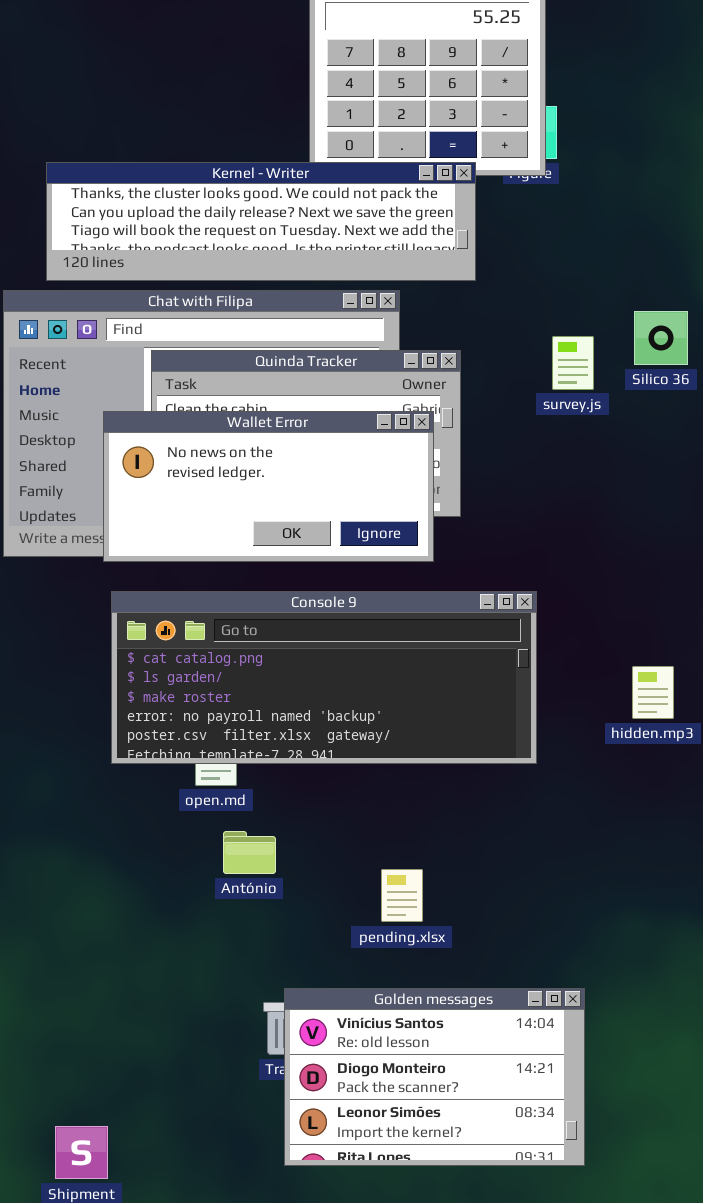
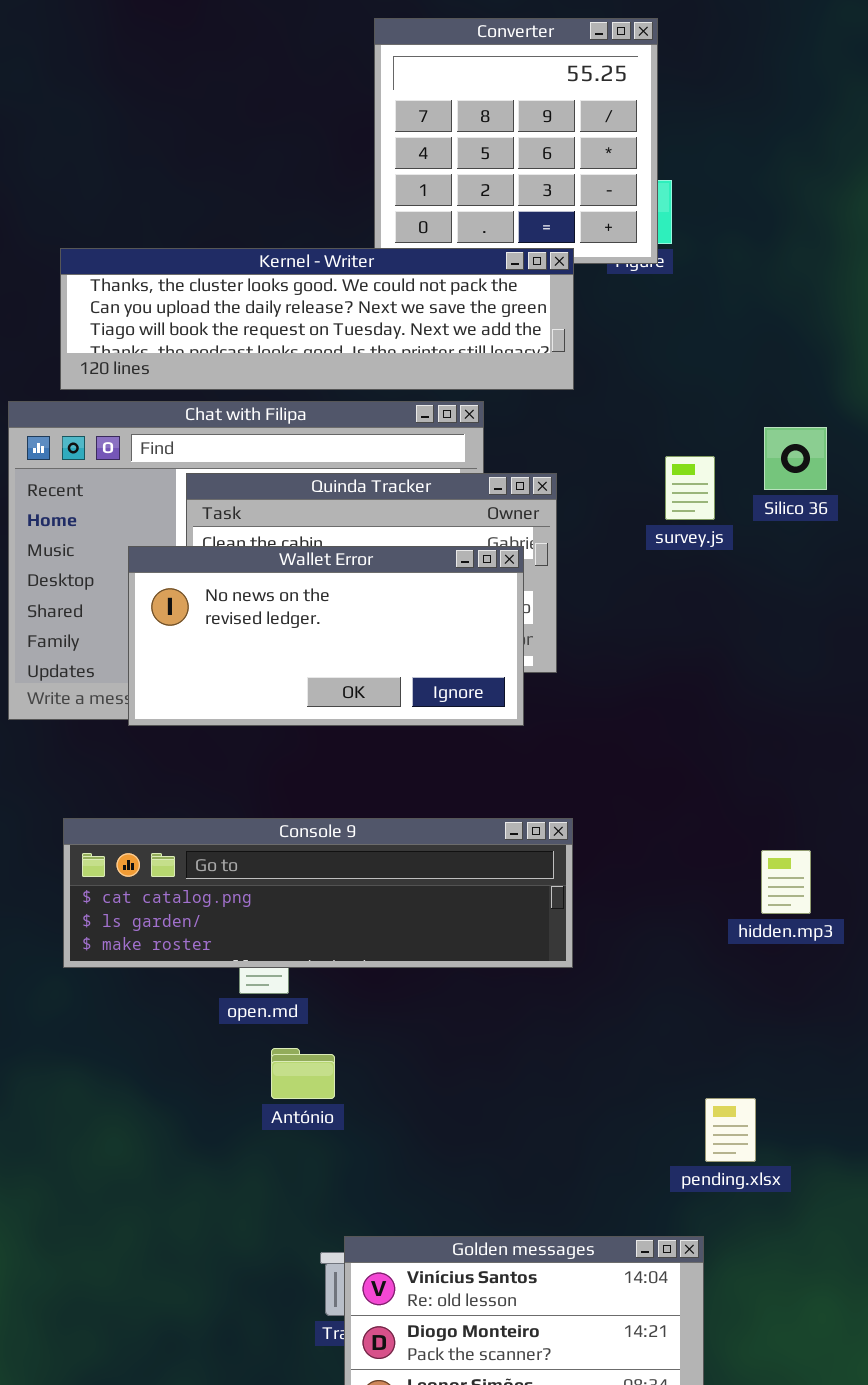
Console 9: [111,591,537,764] -> [63,818,573,968], moved, resized
pending.xlsx: [381,869,423,922] -> [705,1098,756,1162], moved

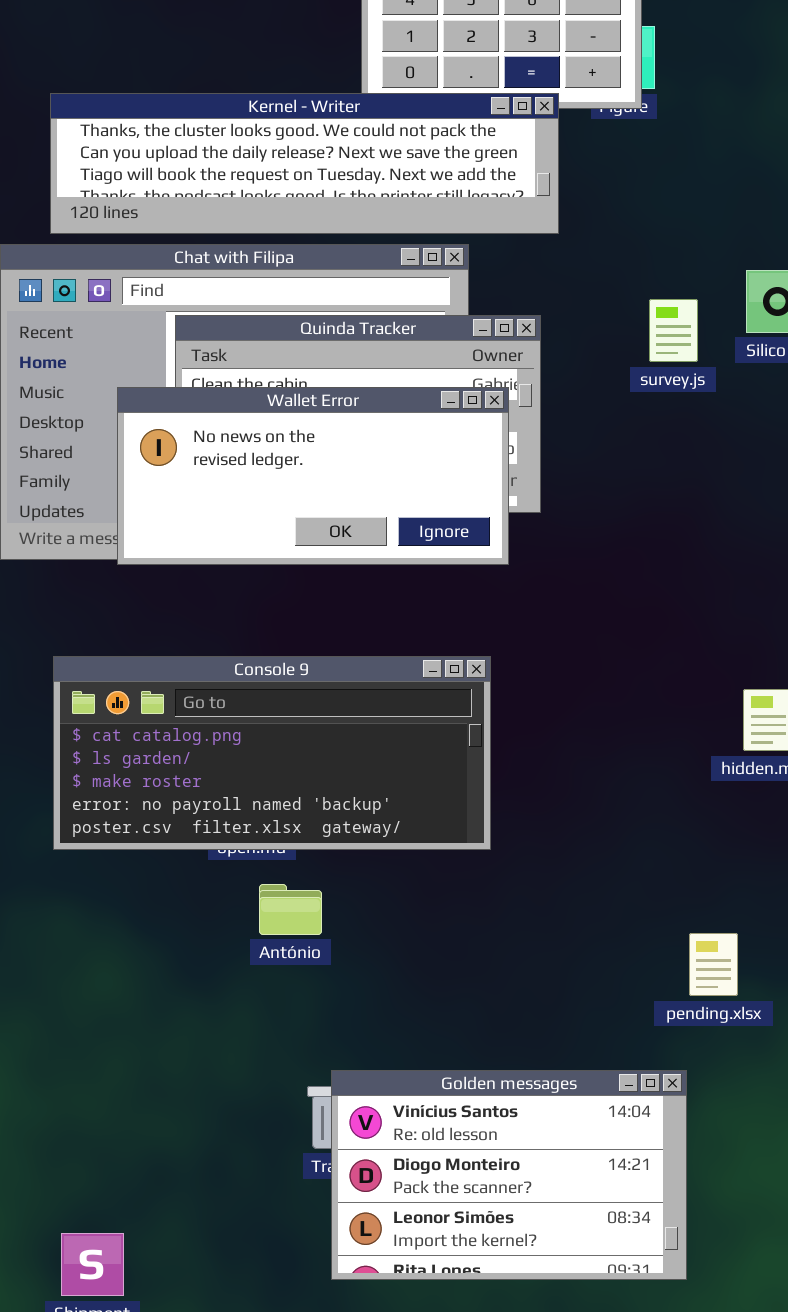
Console 9: [63,818,573,968] -> [53,656,491,850], resized

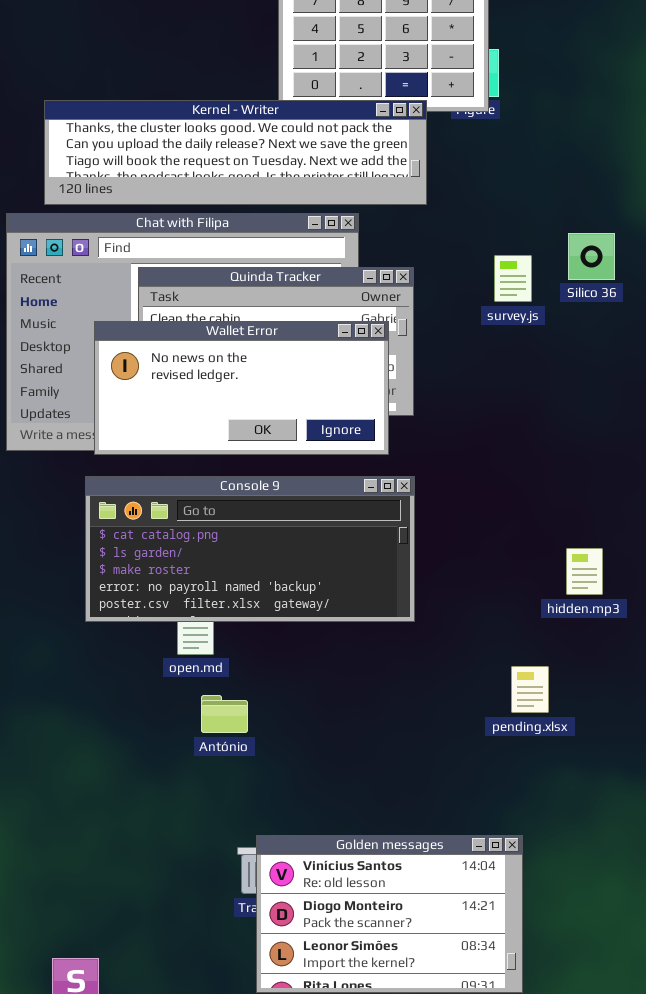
Console 9: [53,656,491,850] -> [85,476,415,622], moved
pending.xlsx: [689,933,738,996] -> [511,666,549,713], moved

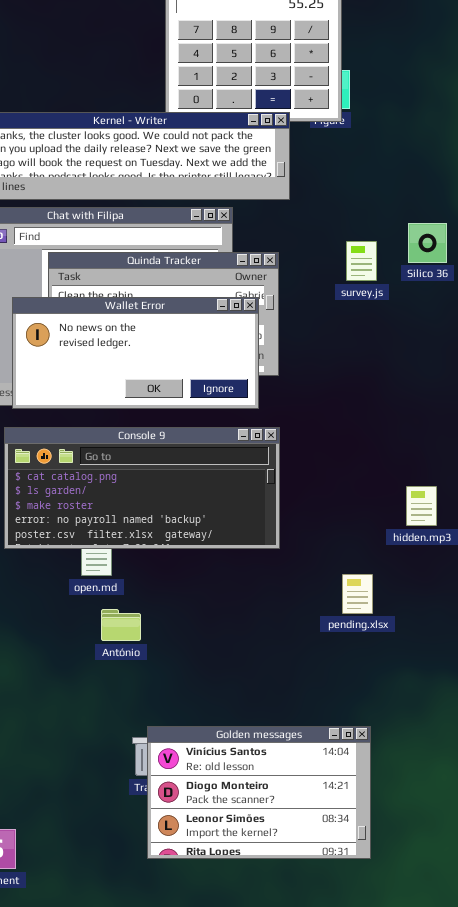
pending.xlsx: [511,666,549,713] -> [342,574,373,614], moved

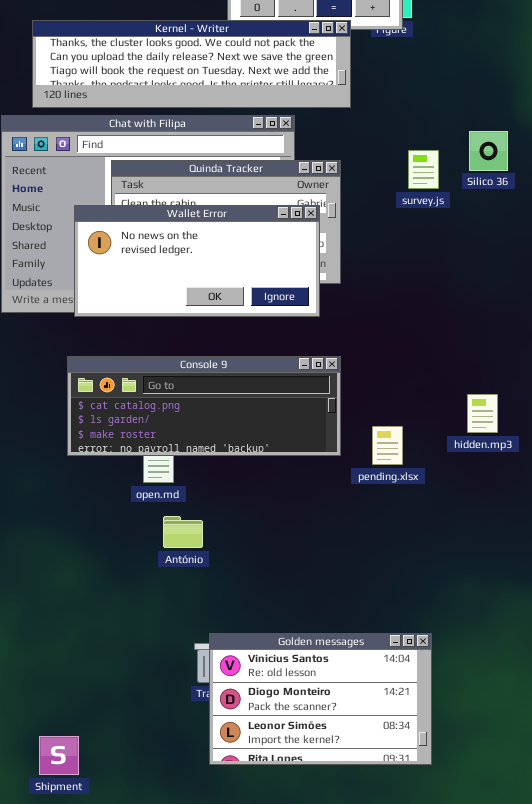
Console 9: [4,427,280,549] -> [67,356,341,456], resized
pending.xlsx: [342,574,373,614] -> [372,426,403,465], moved

